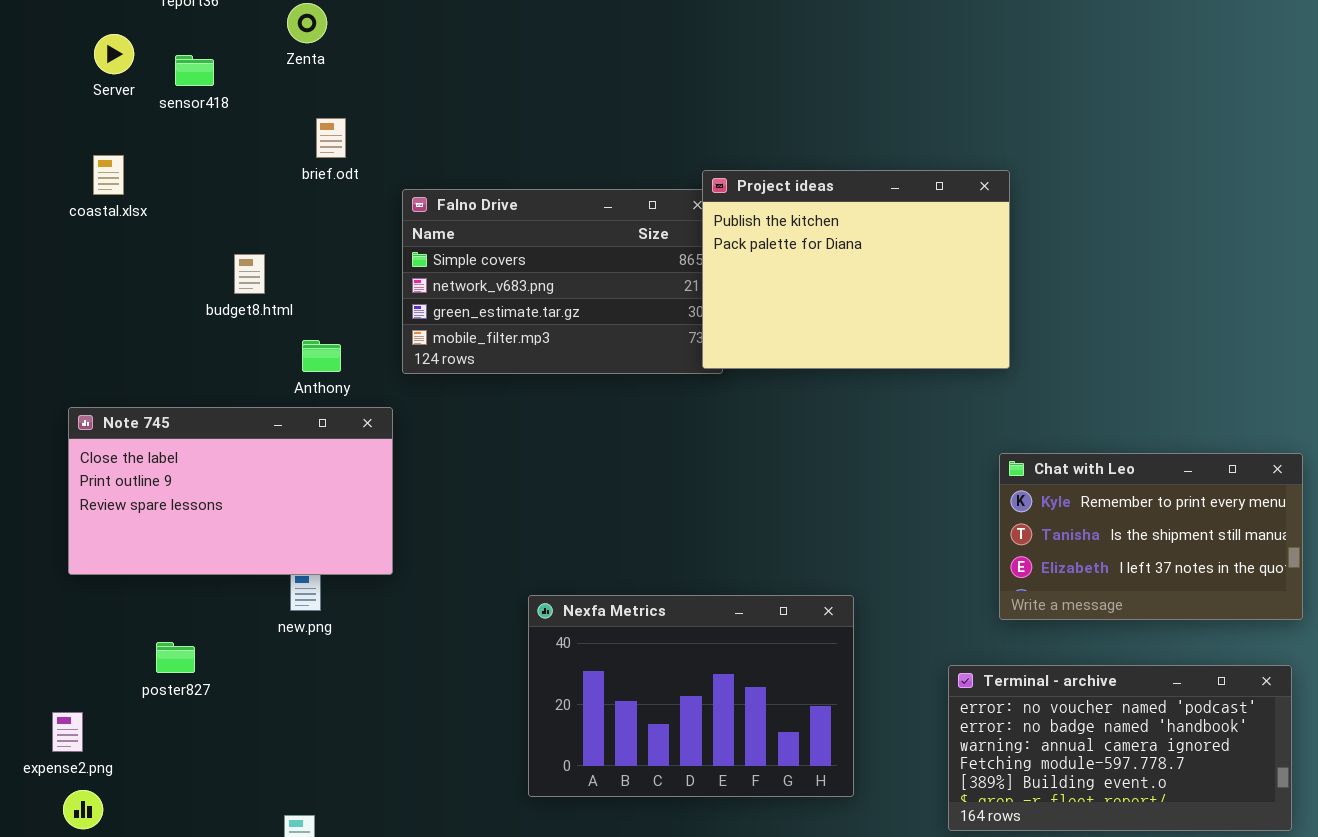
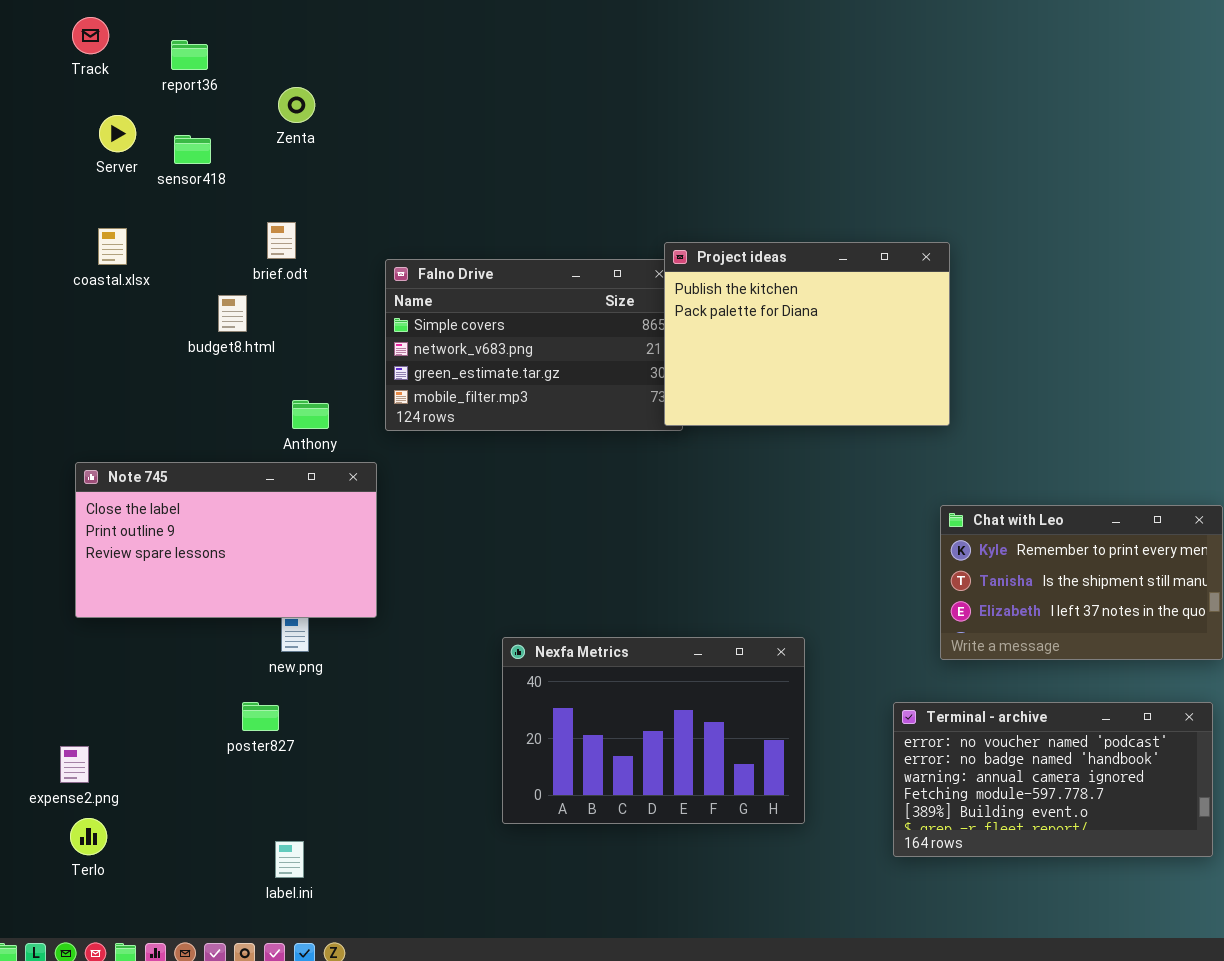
brief.odt: [316,118,346,158] -> [267,222,296,259], moved
budget8.html: [234,254,265,294] -> [218,295,247,332], moved
poster827: [156,642,195,673] -> [242,702,279,731], moved

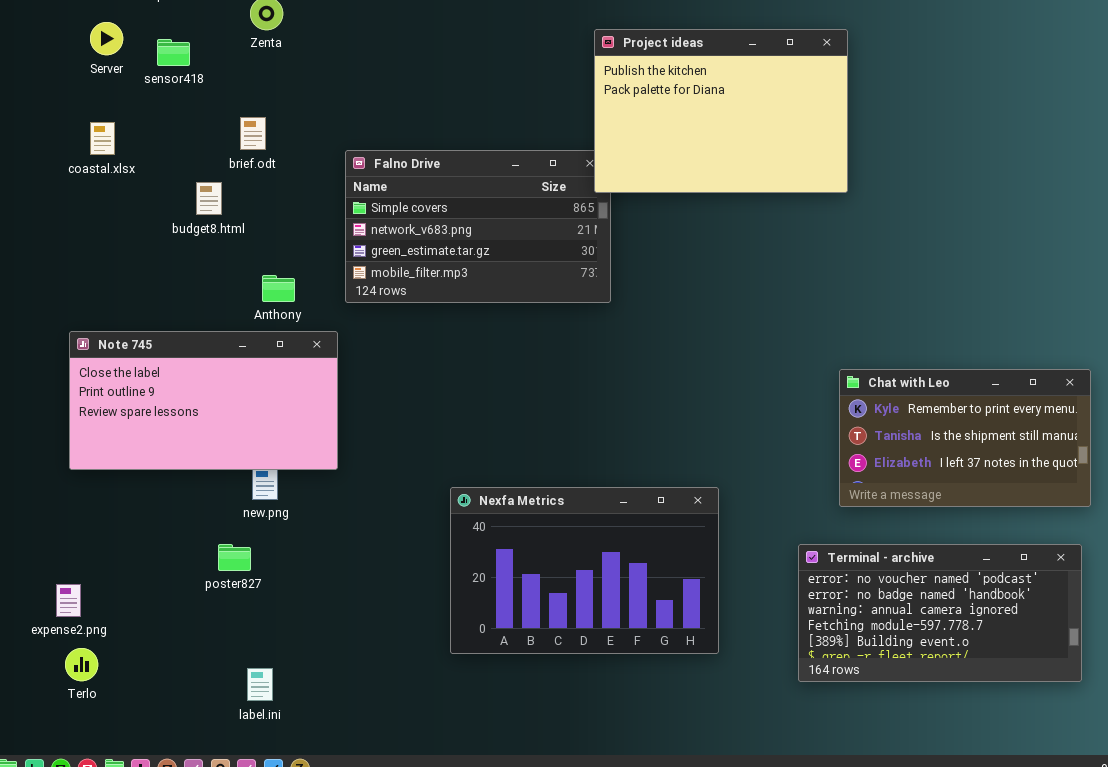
Project ideas: [664,242,950,426] -> [594,29,848,193], moved

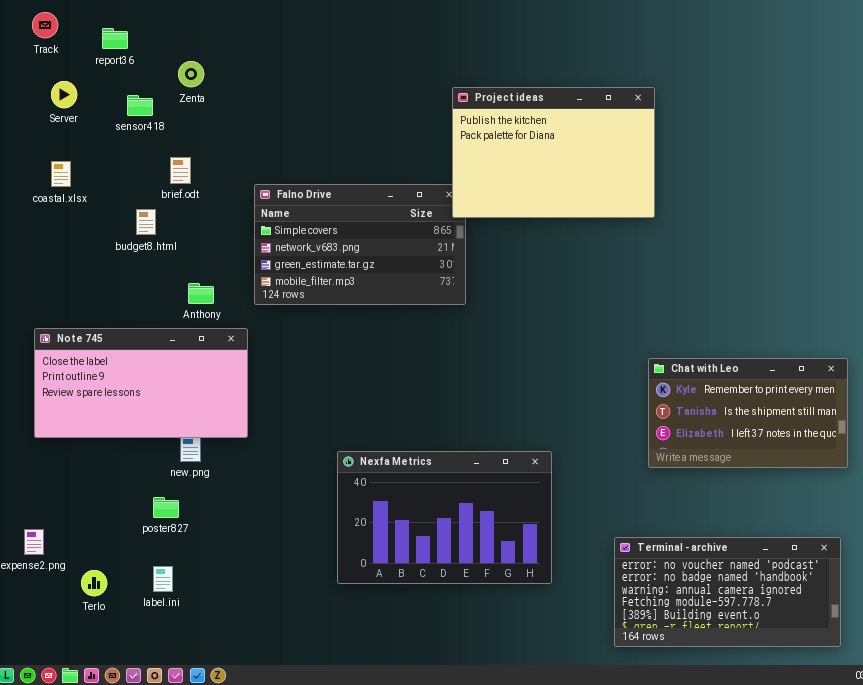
sensor418: [157,39,190,66] -> [127,95,153,116], moved
Terminal - archive: [798,544,1082,682] -> [614,537,841,647], moved
Terlo: [65,648,98,681] -> [81,570,107,596], moved
label.ini: [247,668,273,701] -> [153,566,173,592], moved

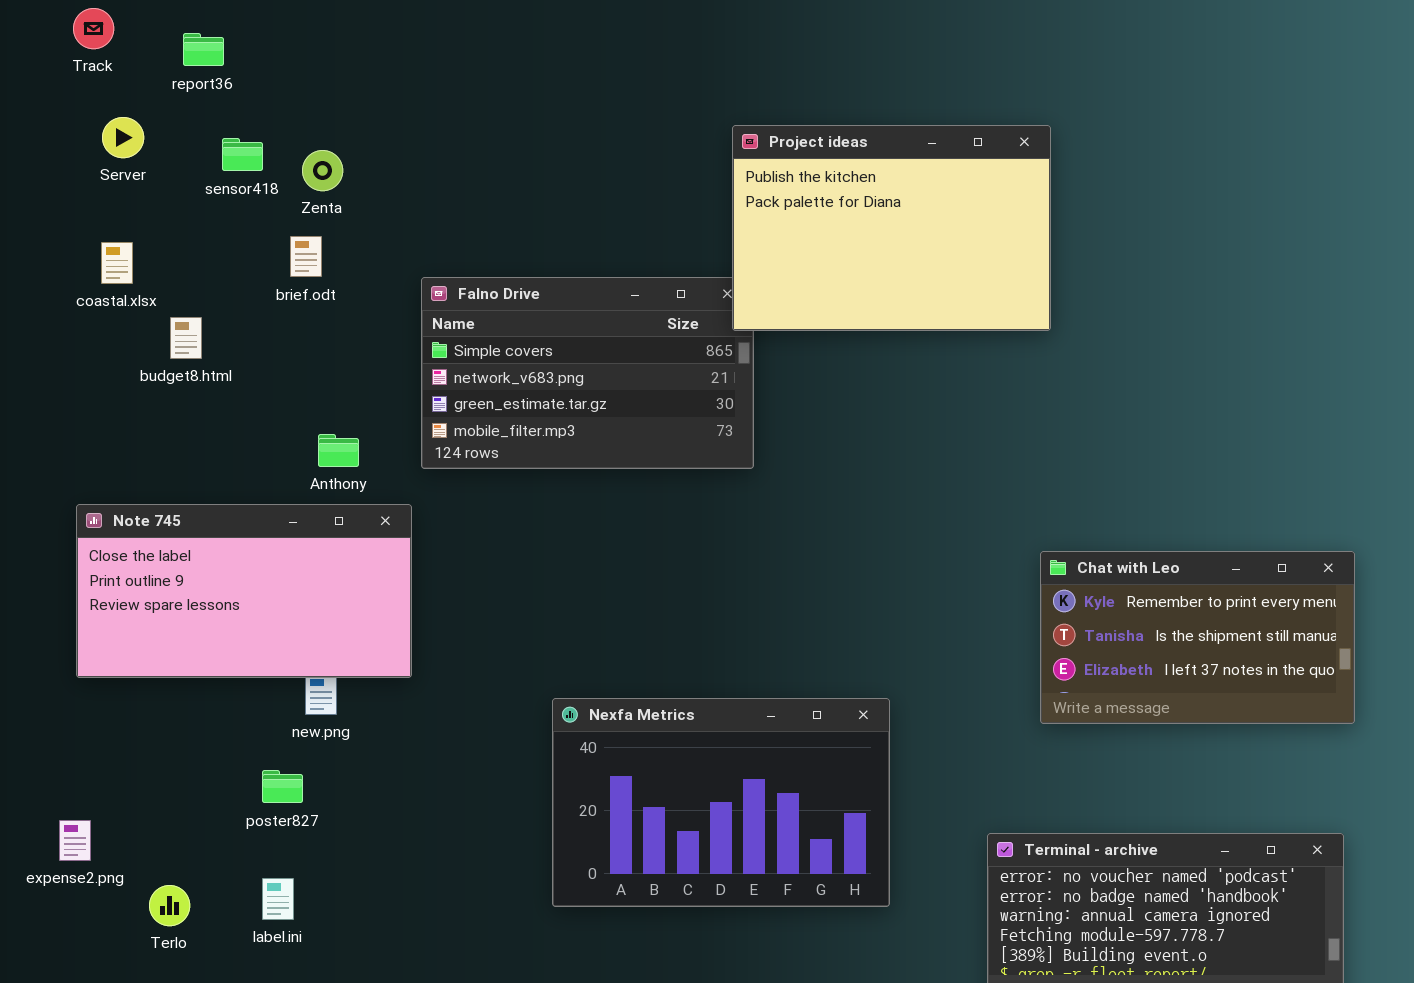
Zenta: [178,61,204,87] -> [302,150,343,191], moved
budget8.html: [136,209,156,235] -> [170,317,202,359], moved

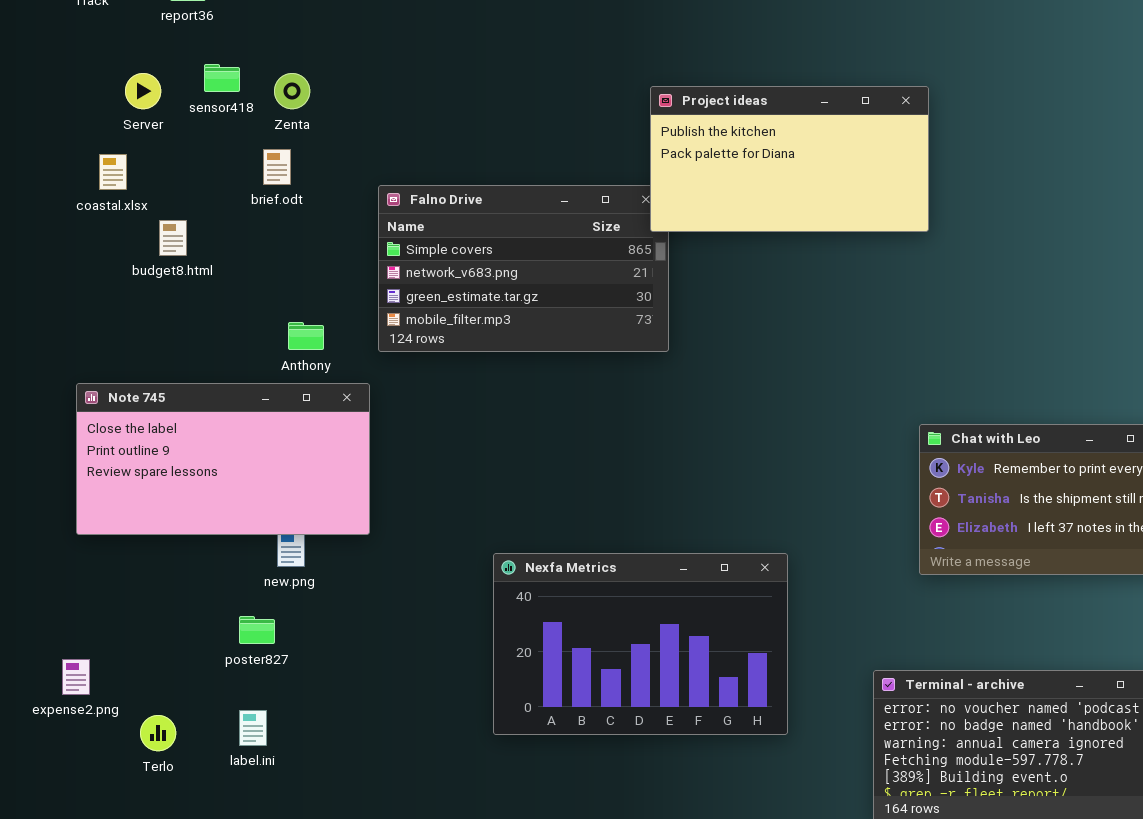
Server: [102,117,144,158] -> [125,73,161,109], moved
Project ideas: [732,125,1051,331] -> [650,86,929,232], resized

